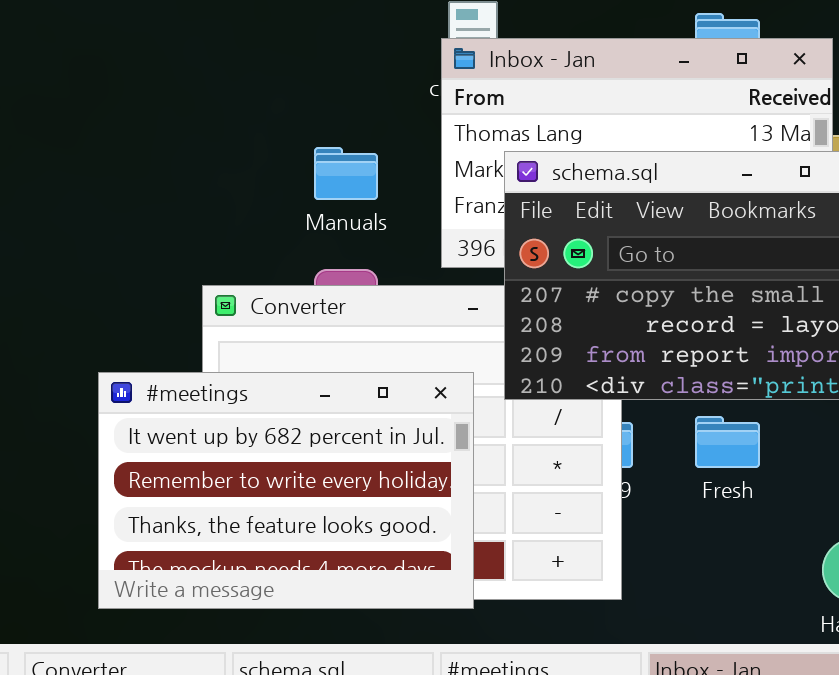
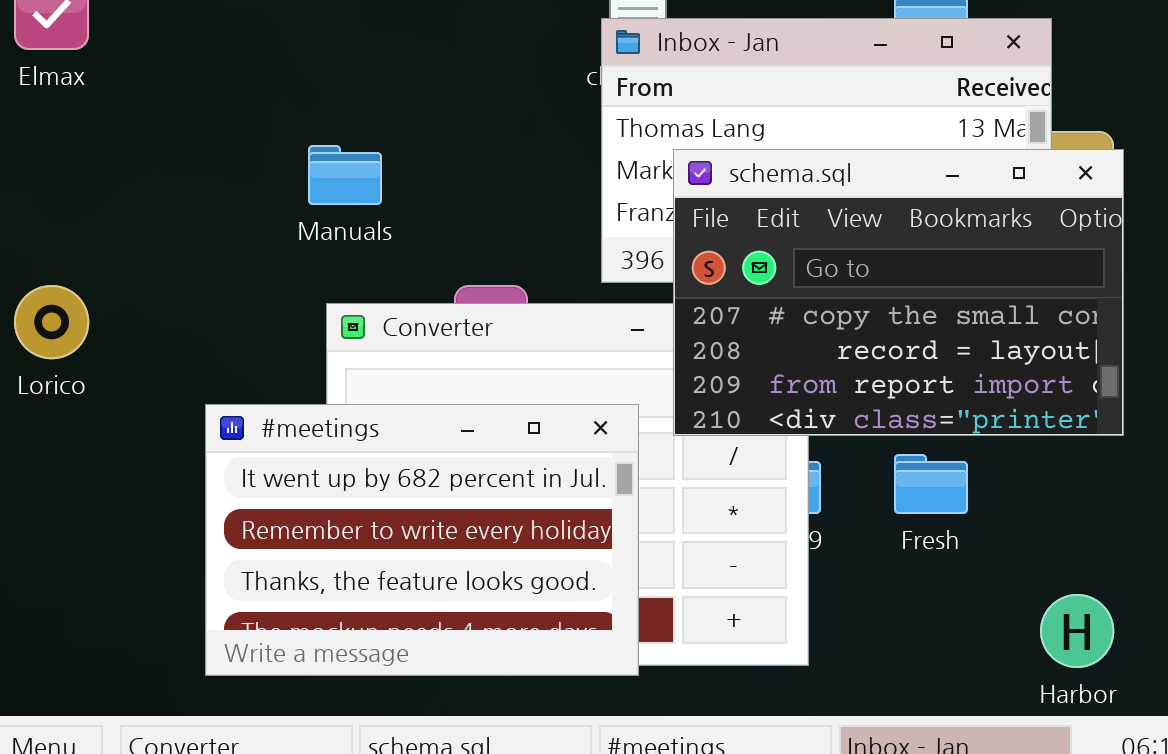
Manuals: [314,147,378,200] -> [308,145,382,205], moved

